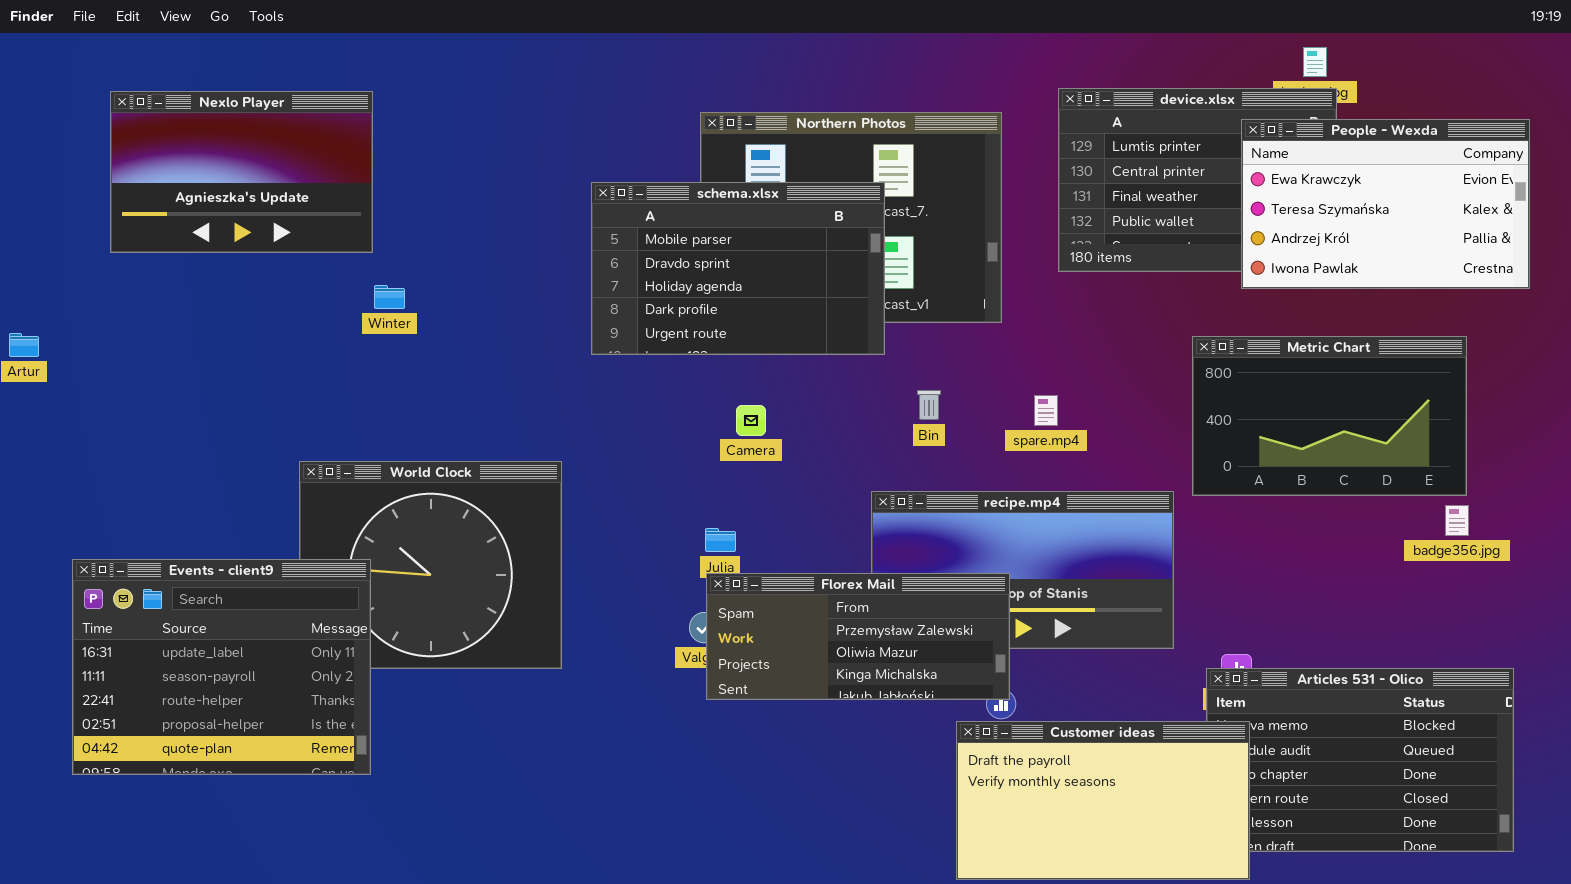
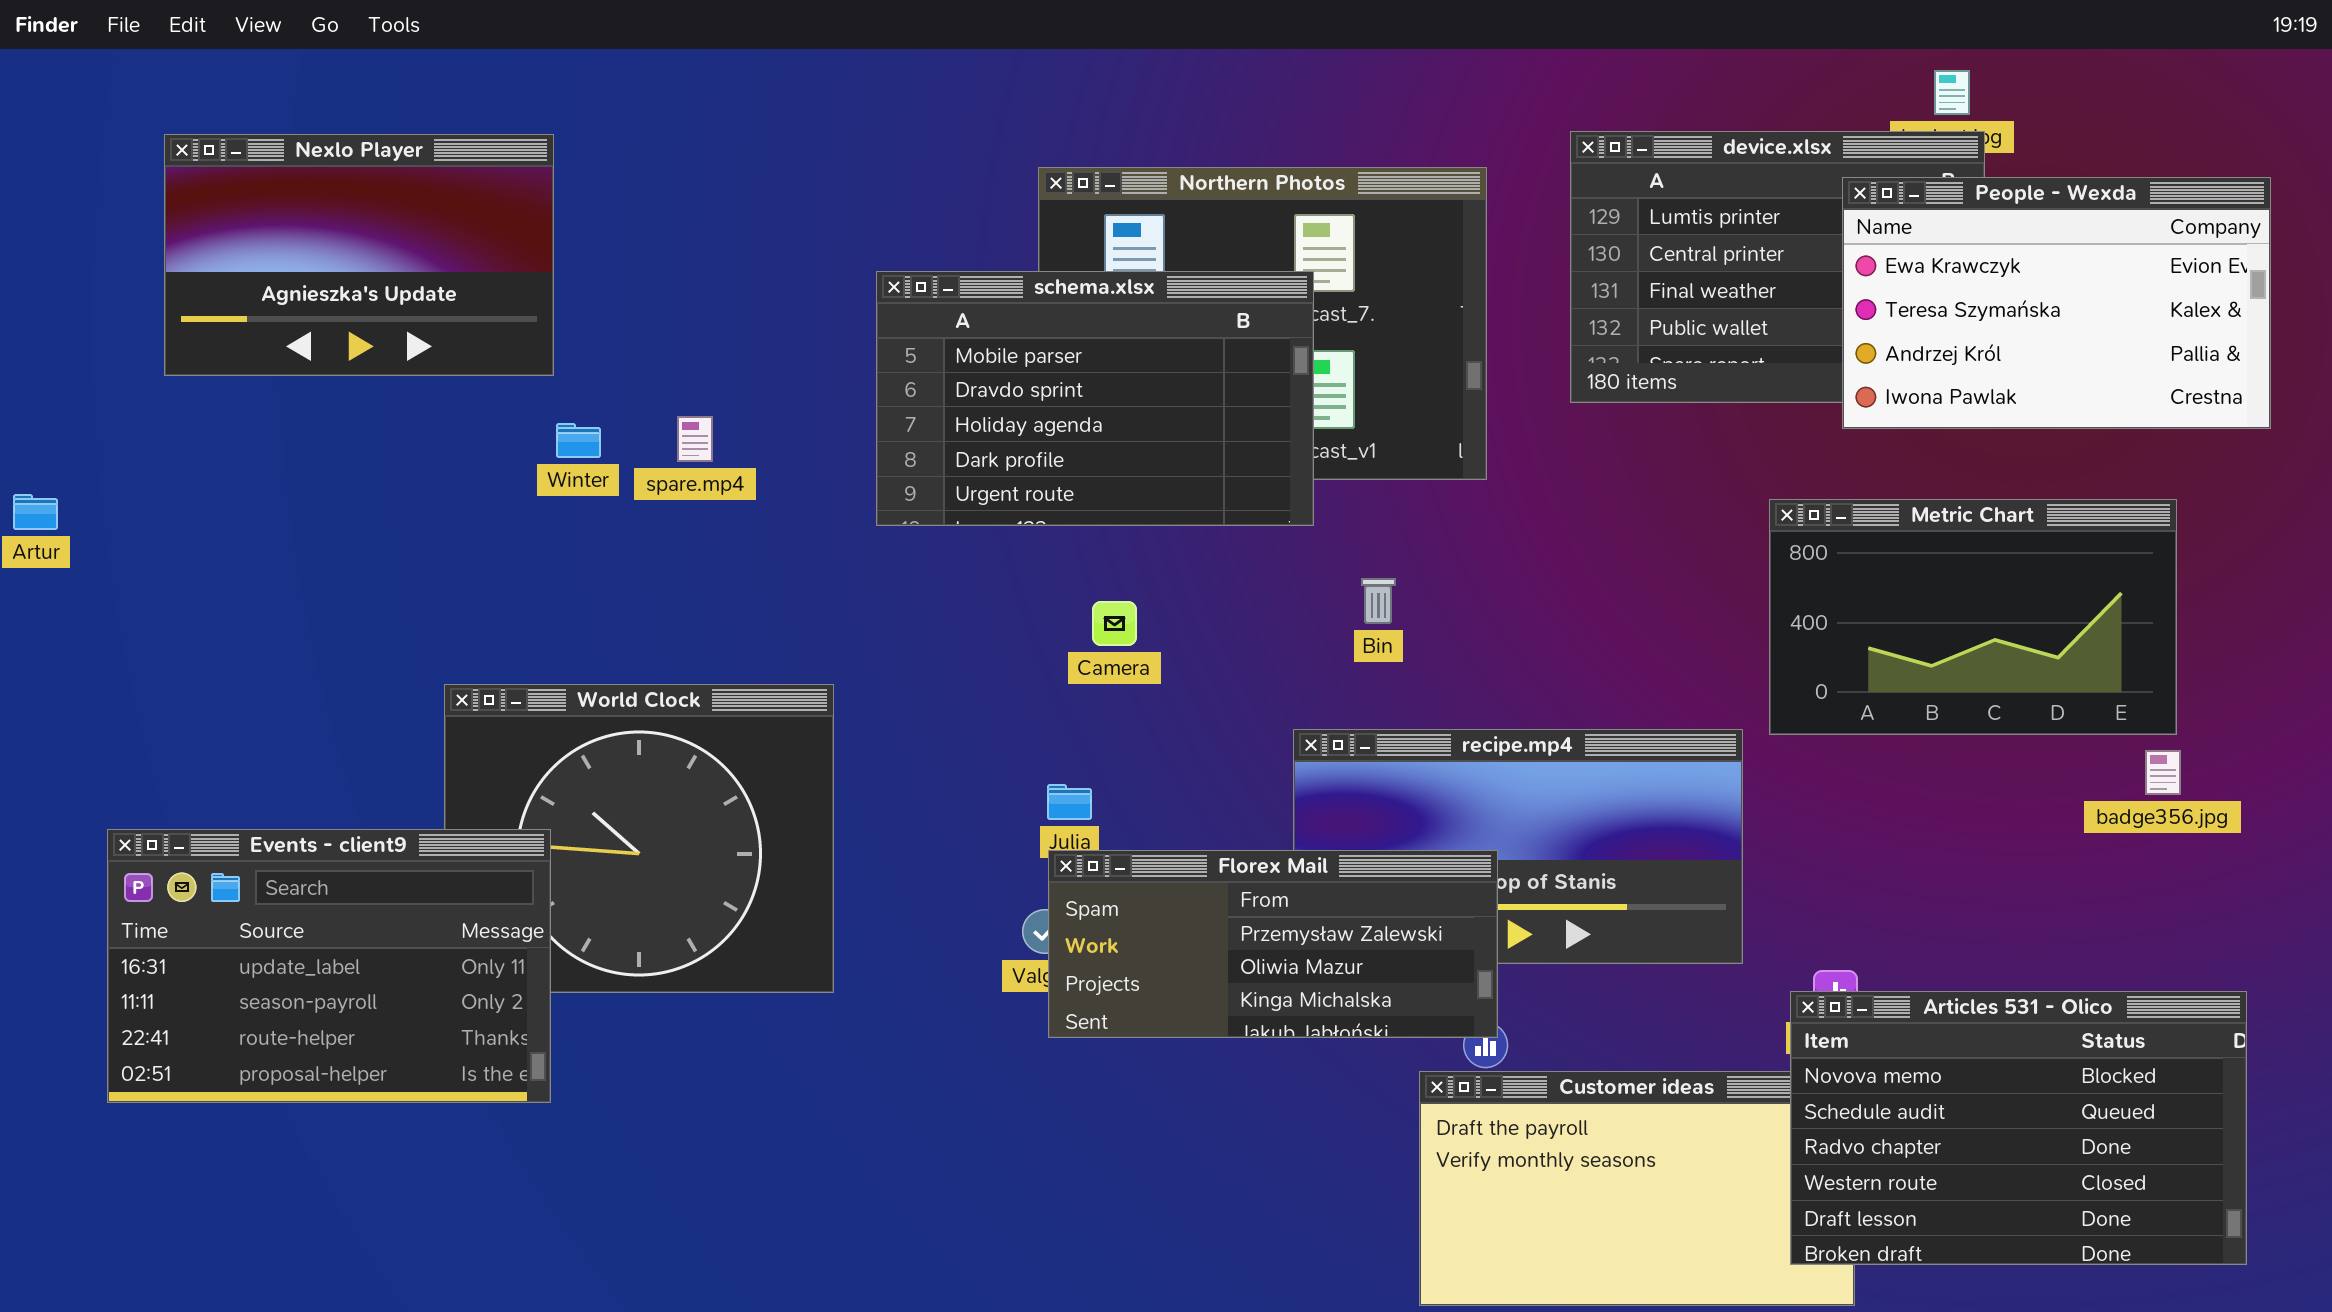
spare.mp4: [1034,395,1058,426] -> [677,416,713,462], moved
Events - client9: [72,559,371,775] -> [107,829,551,1103], resized
Articles 531 - Olico: [1206,668,1514,852] -> [1790,991,2247,1265], raised

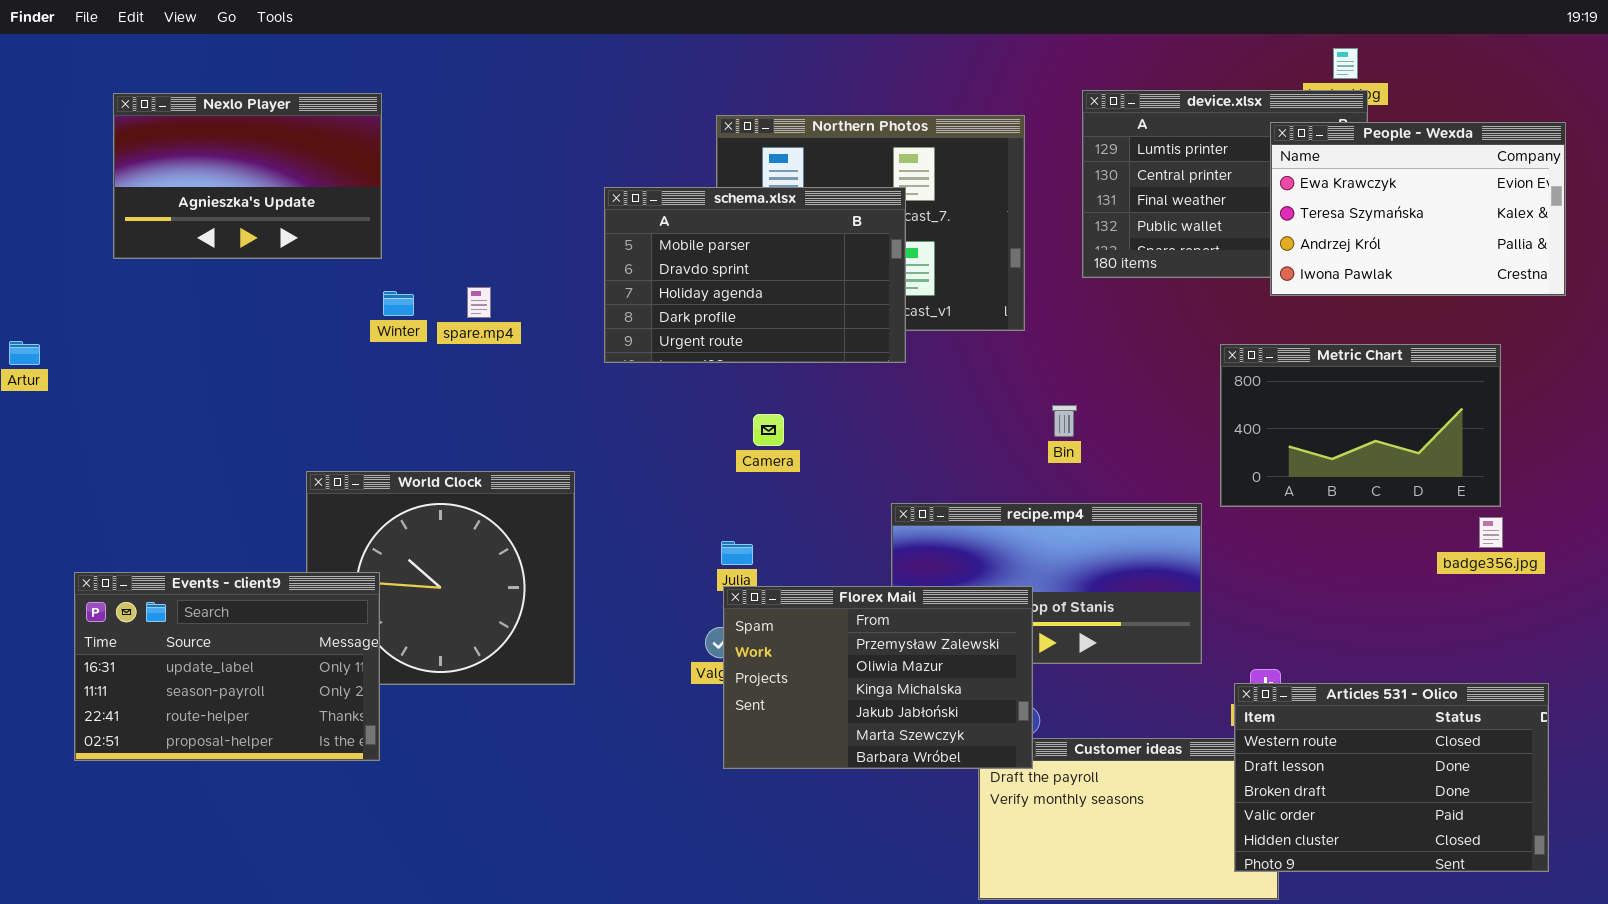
Bin: [1361,578,1396,624] -> [1052,405,1077,437], moved
Florex Mail: [1048,850,1498,1038] -> [723,586,1033,769], resized
Articles 531 - Olico: [1790,991,2247,1265] -> [1234,683,1549,872], scrolled down 3 rows

